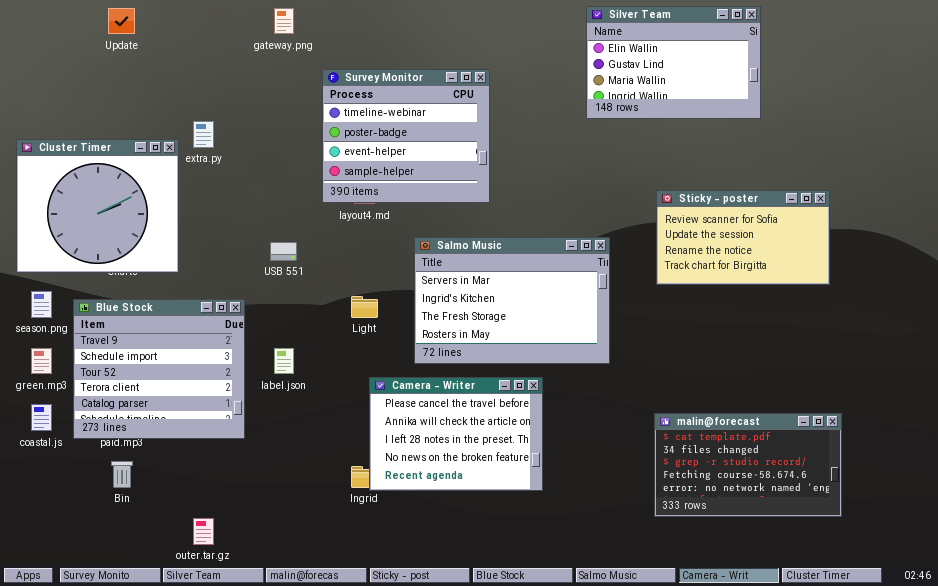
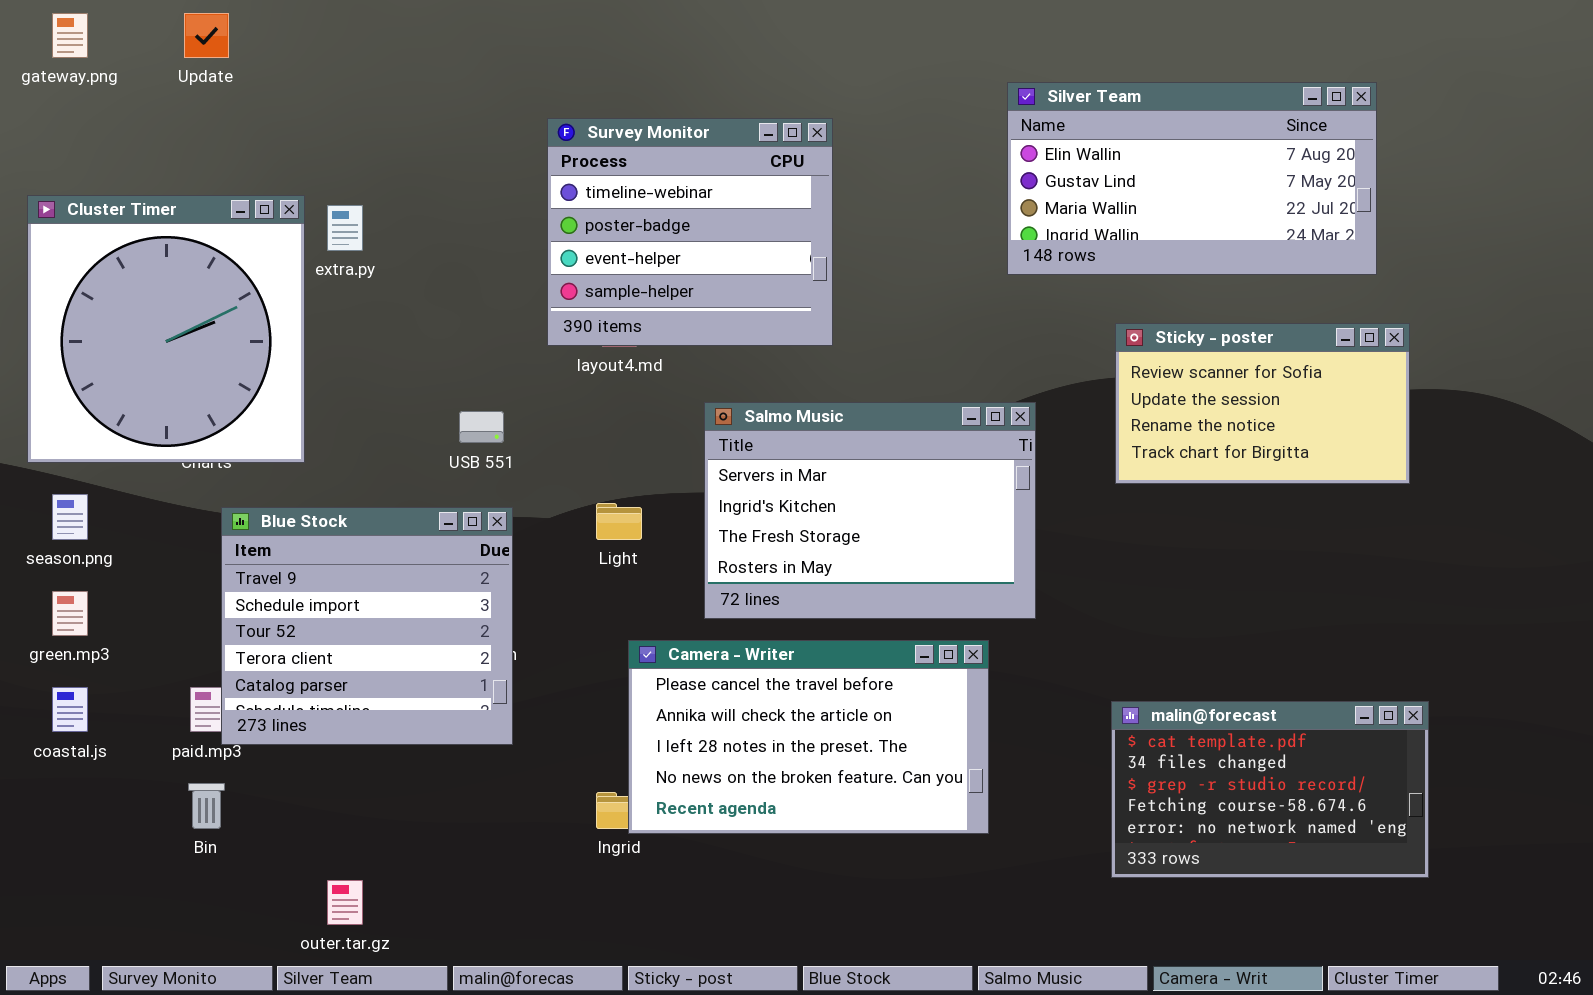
Silver Team: [586,6,761,119] -> [1007,82,1377,275], moved, resized
gateway.png: [274,8,294,34] -> [52,13,88,58], moved
Cluster Timer: [16,139,179,273] -> [27,195,305,463], resized
Blue Stock: [73,299,245,439] -> [221,507,513,745], moved
Camera - Writer: [369,377,543,491] -> [628,640,989,834], resized

